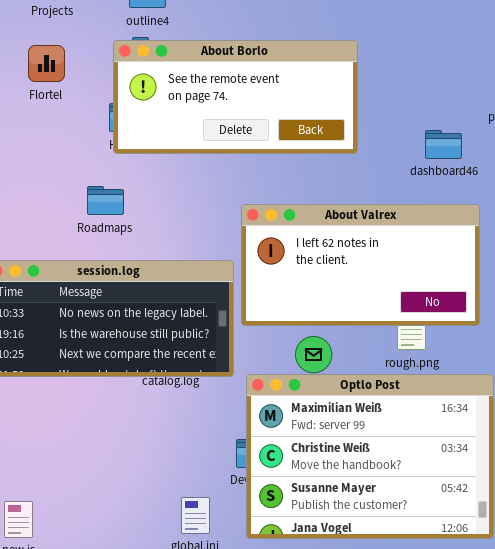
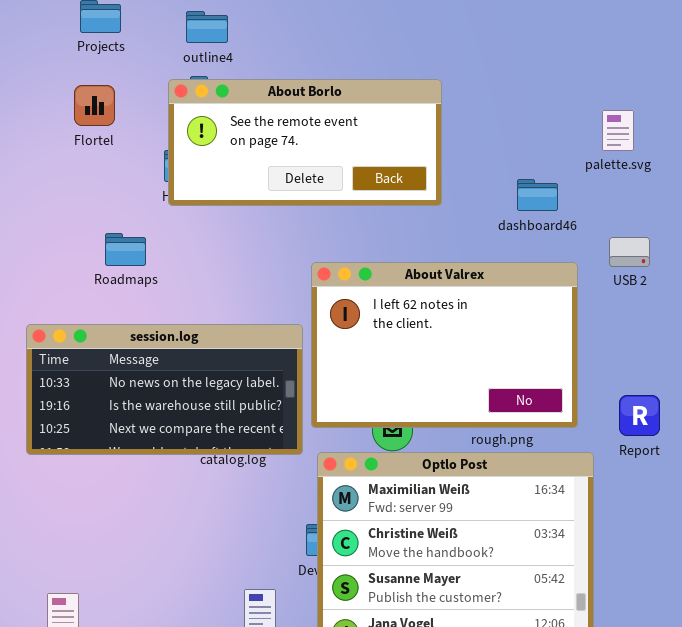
Roadmaps: [87,186,124,215] -> [105,233,146,266], moved
About Valrex: [241,204,480,326] -> [311,262,578,428], resized

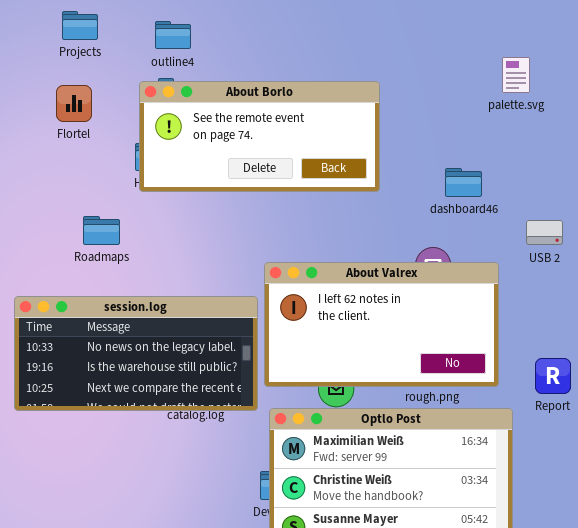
palette.svg: [602,110,634,151] -> [502,57,530,93], moved
About Valrex: [311,262,578,428] -> [264,262,499,387], resized

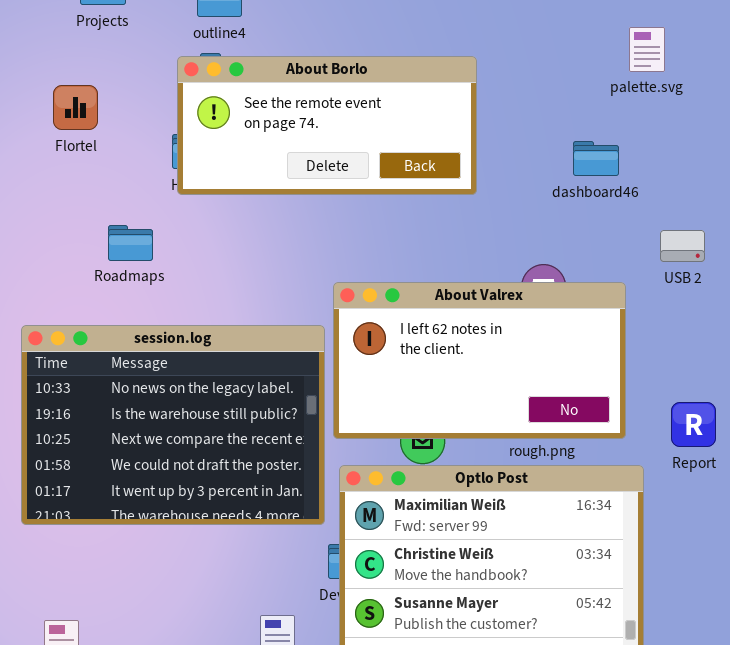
Flortel: [56,85,92,122] -> [53,85,98,130], moved
dashboard46: [445,168,482,197] -> [573,141,619,176], moved
session.log: [14,296,258,411] -> [21,325,325,525], resized

